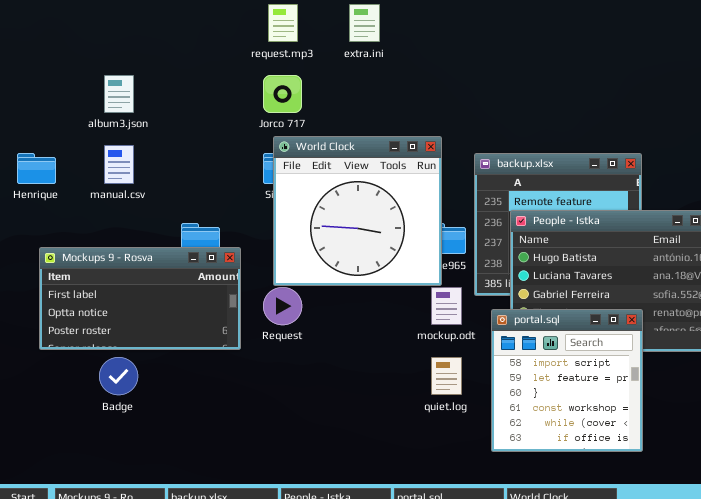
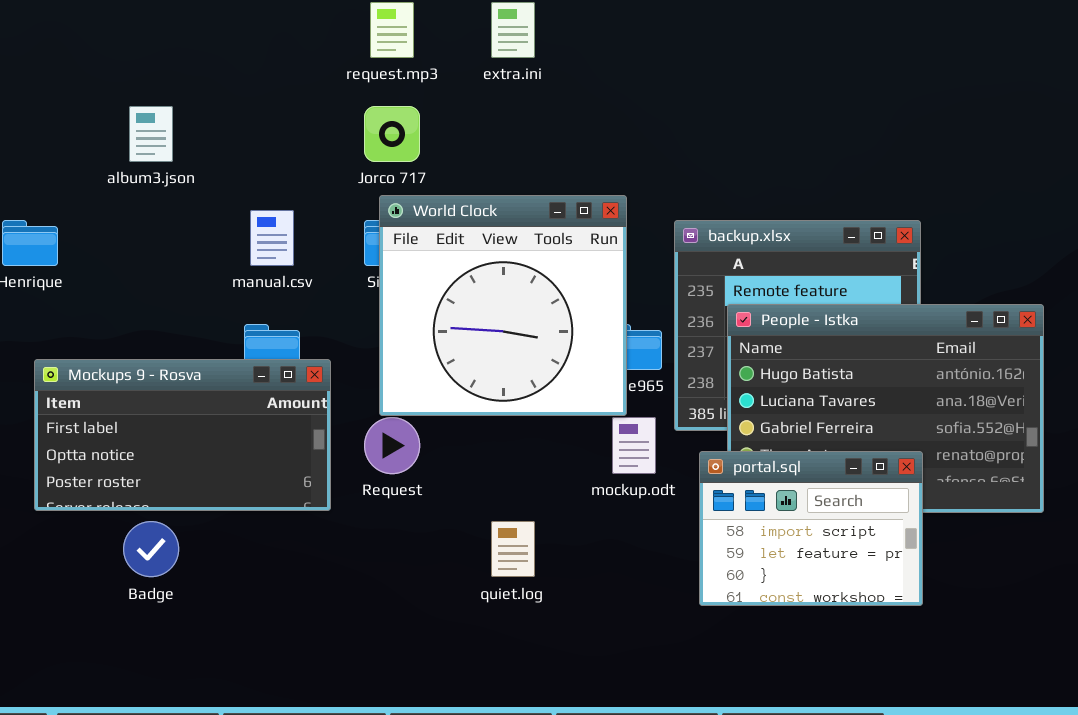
manual.csv: [104,145,134,184] -> [250,210,294,266], moved
portal.sql: [491,309,643,452] -> [699,451,923,606], resized
quiet.log: [431,357,462,395] -> [491,521,535,577], moved

